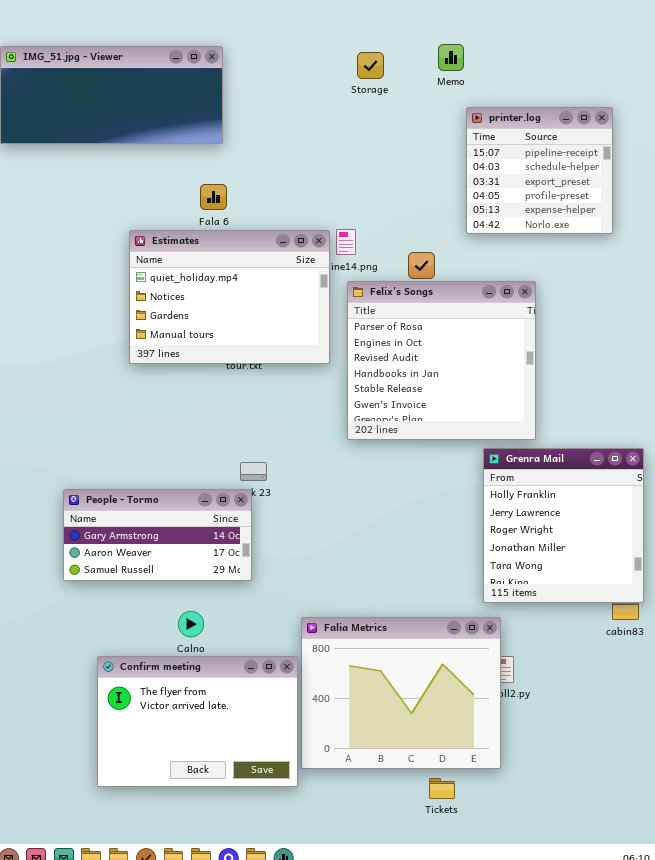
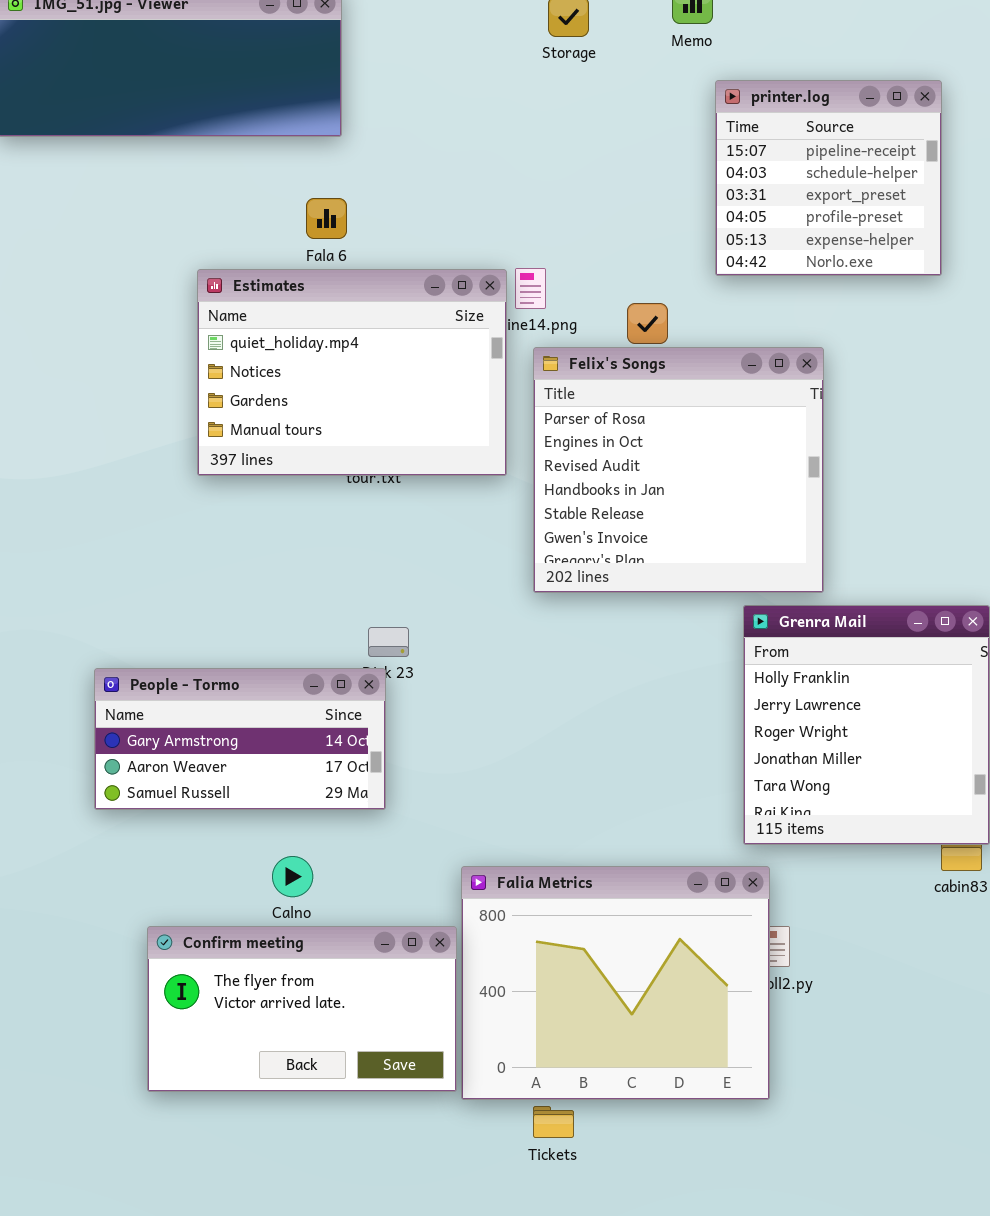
Confirm meeting: [97,656,298,787] -> [147,926,457,1092], resized
Tickets: [429,778,455,799] -> [533,1106,574,1138], moved

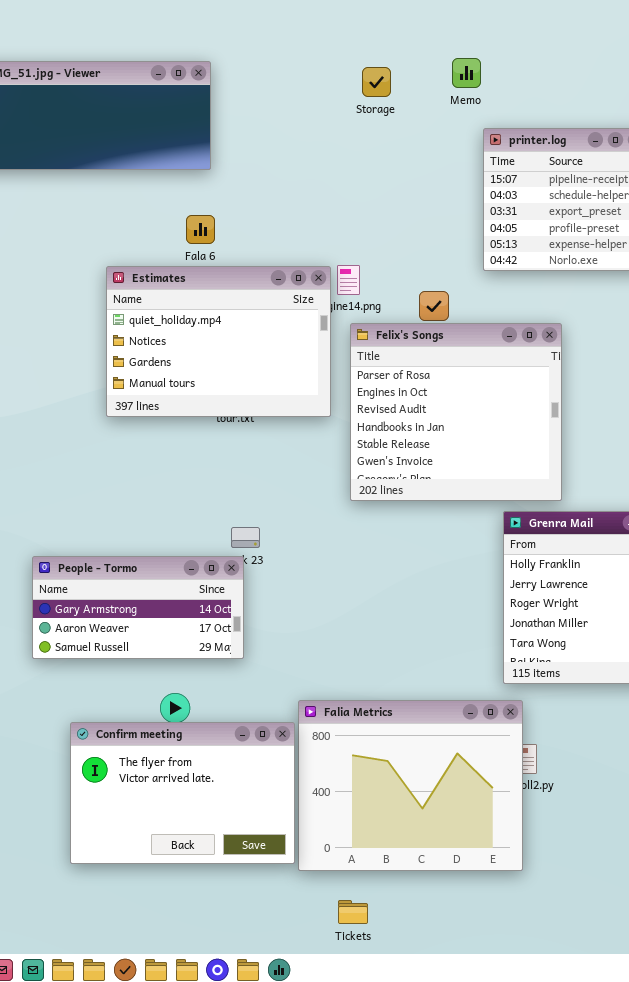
Confirm meeting: [147,926,457,1092] -> [70,722,295,864], resized
Tickets: [533,1106,574,1138] -> [338,900,368,924], moved

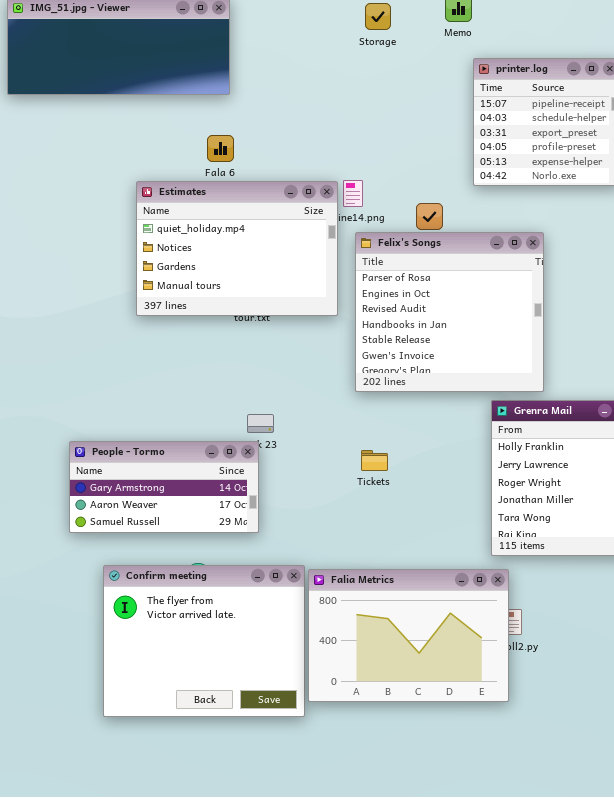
Falia Metrics: [298,700,523,871] -> [308,569,509,702], resized
Confirm meeting: [70,722,295,864] -> [103,565,305,717], resized
Tickets: [338,900,368,924] -> [361,450,388,471], moved

